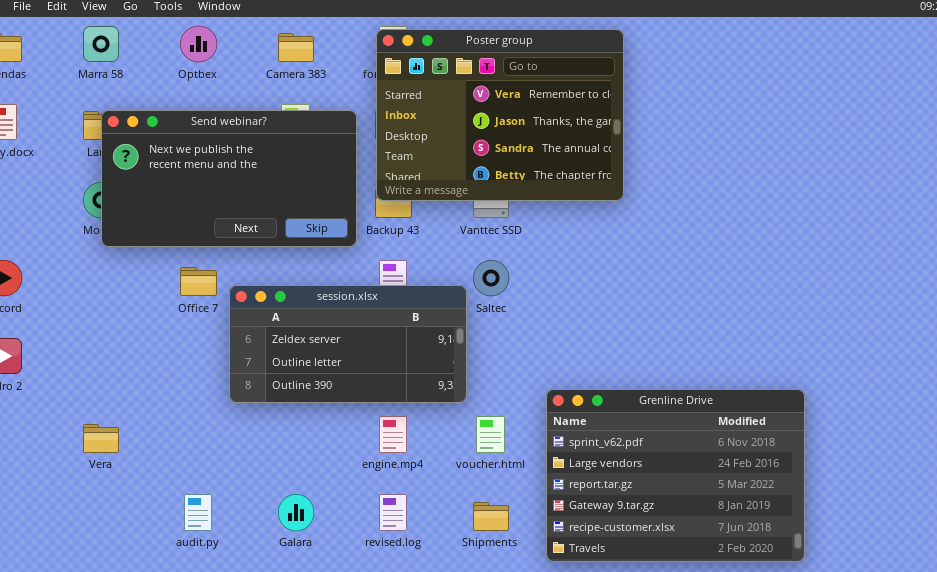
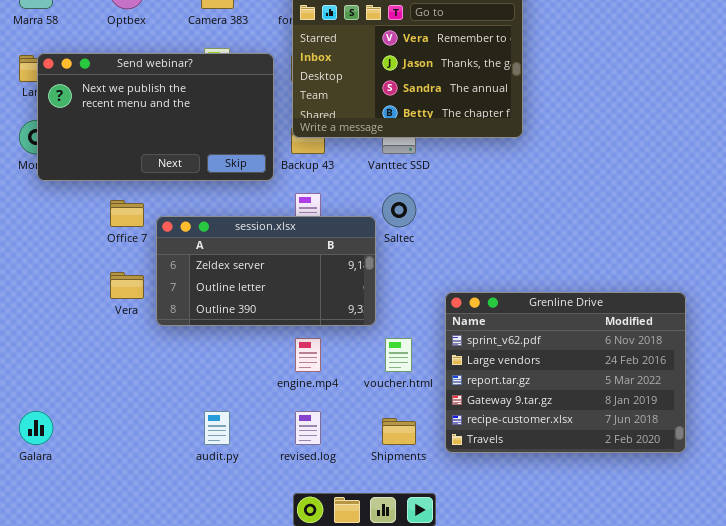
Grenline Drive: [546,389,805,562] -> [445,292,686,453], moved
Vera: [83,424,119,453] -> [110,272,144,299], moved
audit.py: [184,494,212,531] -> [204,411,230,445], moved
Galara: [278,494,314,531] -> [19,411,53,445], moved

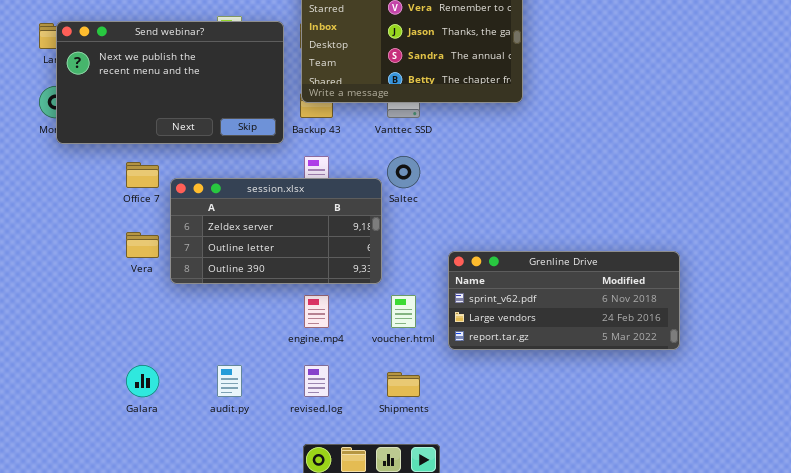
Grenline Drive: [445,292,686,453] -> [448,251,680,350], resized
Galara: [19,411,53,445] -> [126,365,159,397], moved

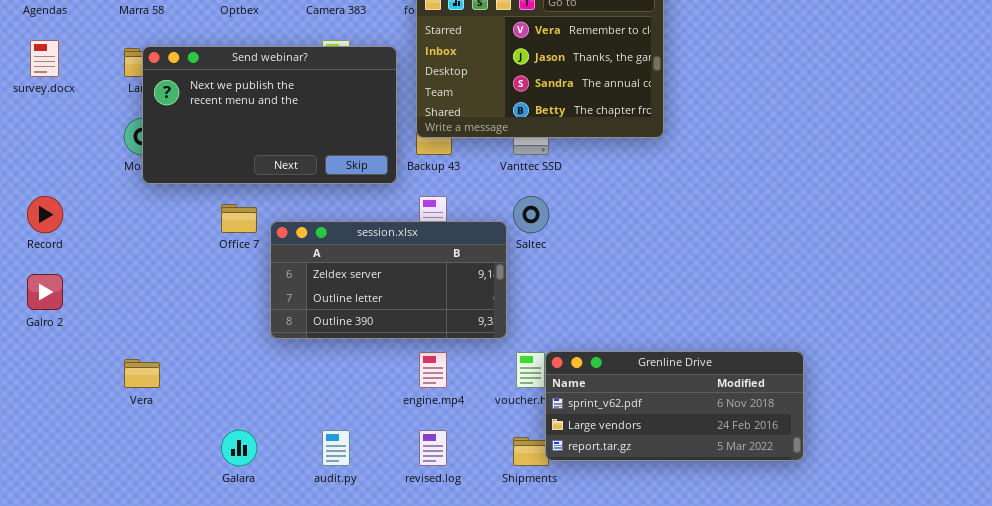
Vera: [126,232,159,258] -> [124,359,160,388], moved
Grenline Drive: [448,251,680,350] -> [545,351,804,461], moved

